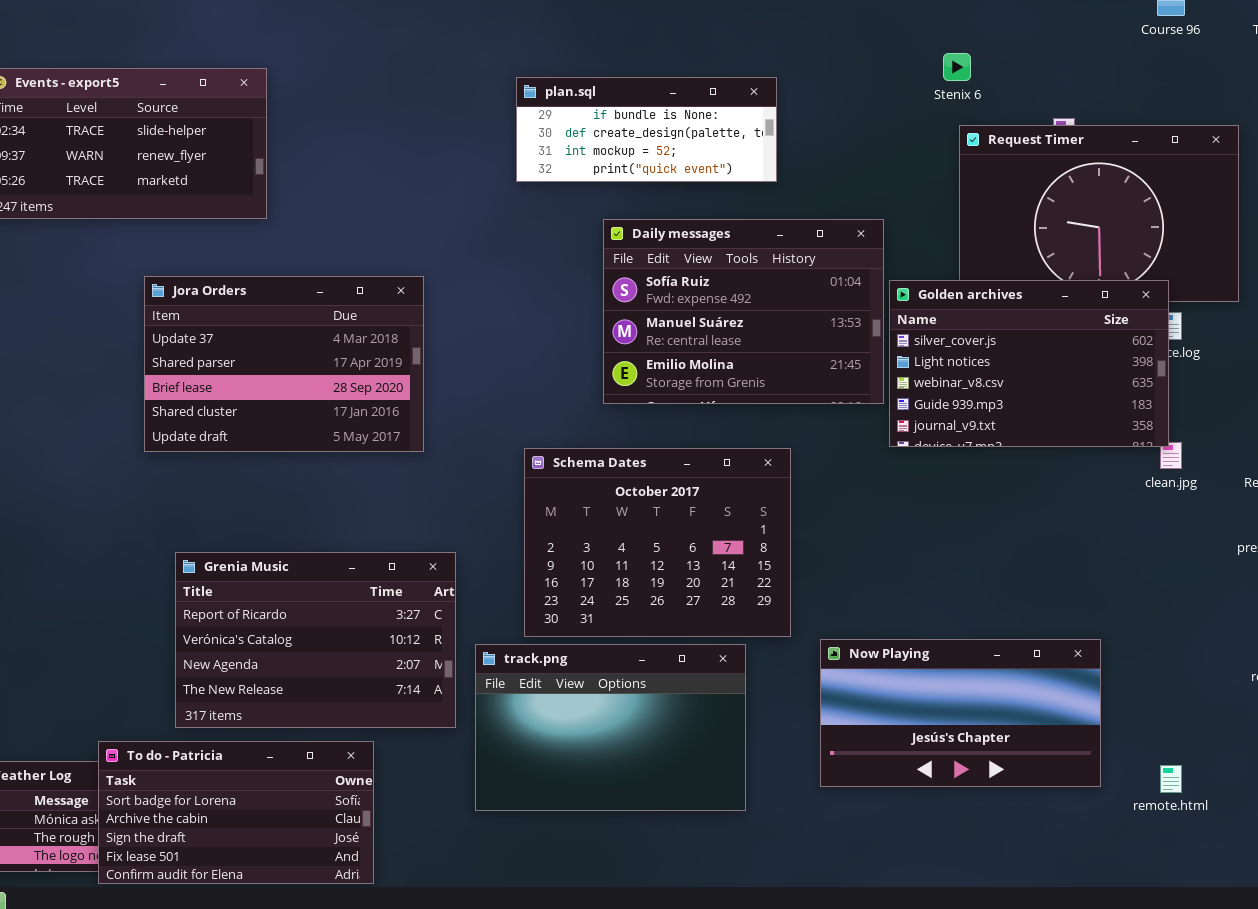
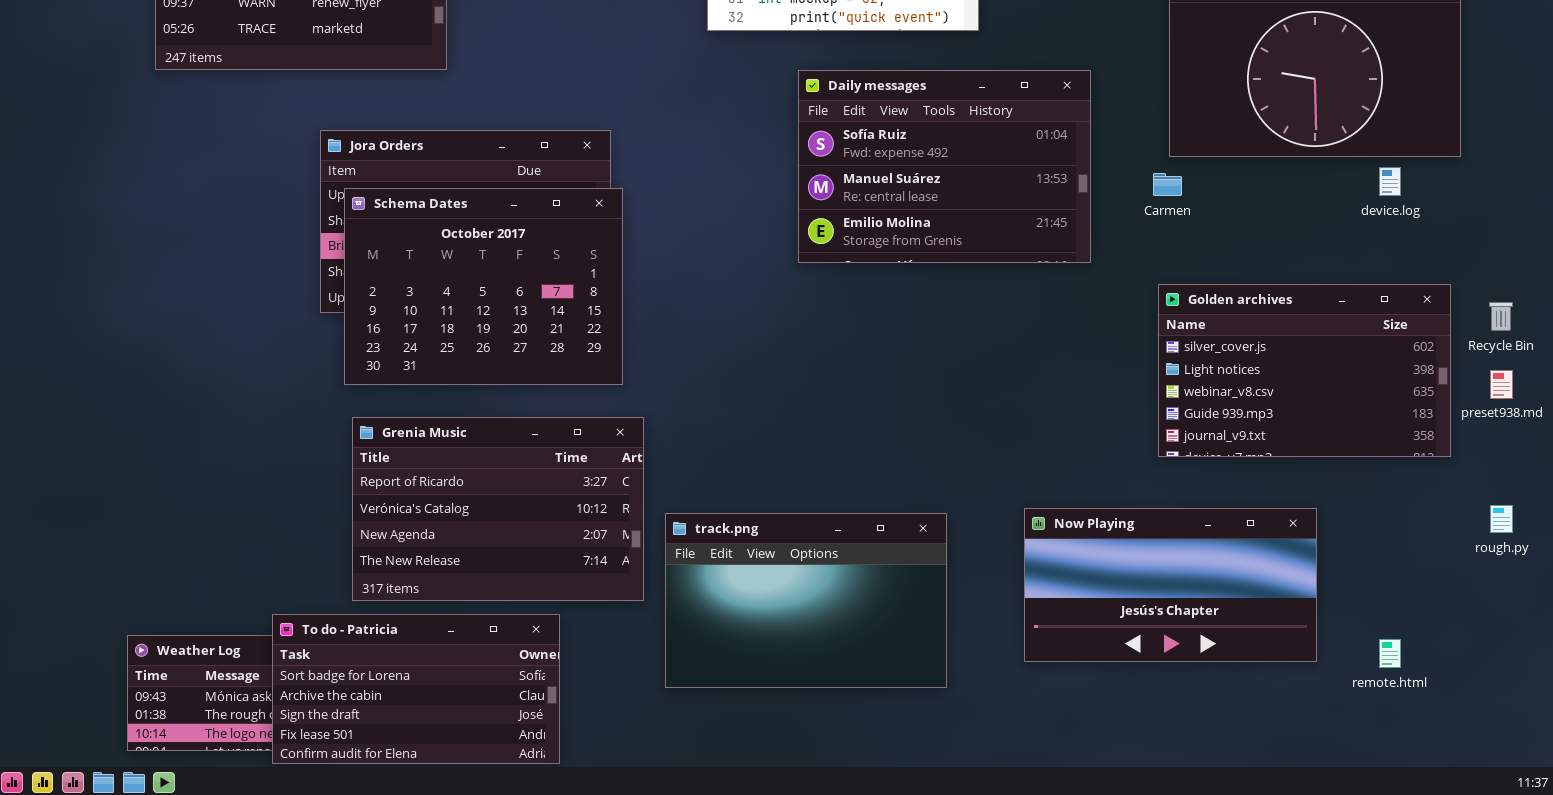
Golden archives: [889,280,1169,447] -> [1158,284,1451,457], moved
Schema Dates: [524,448,791,637] -> [344,188,623,385], moved

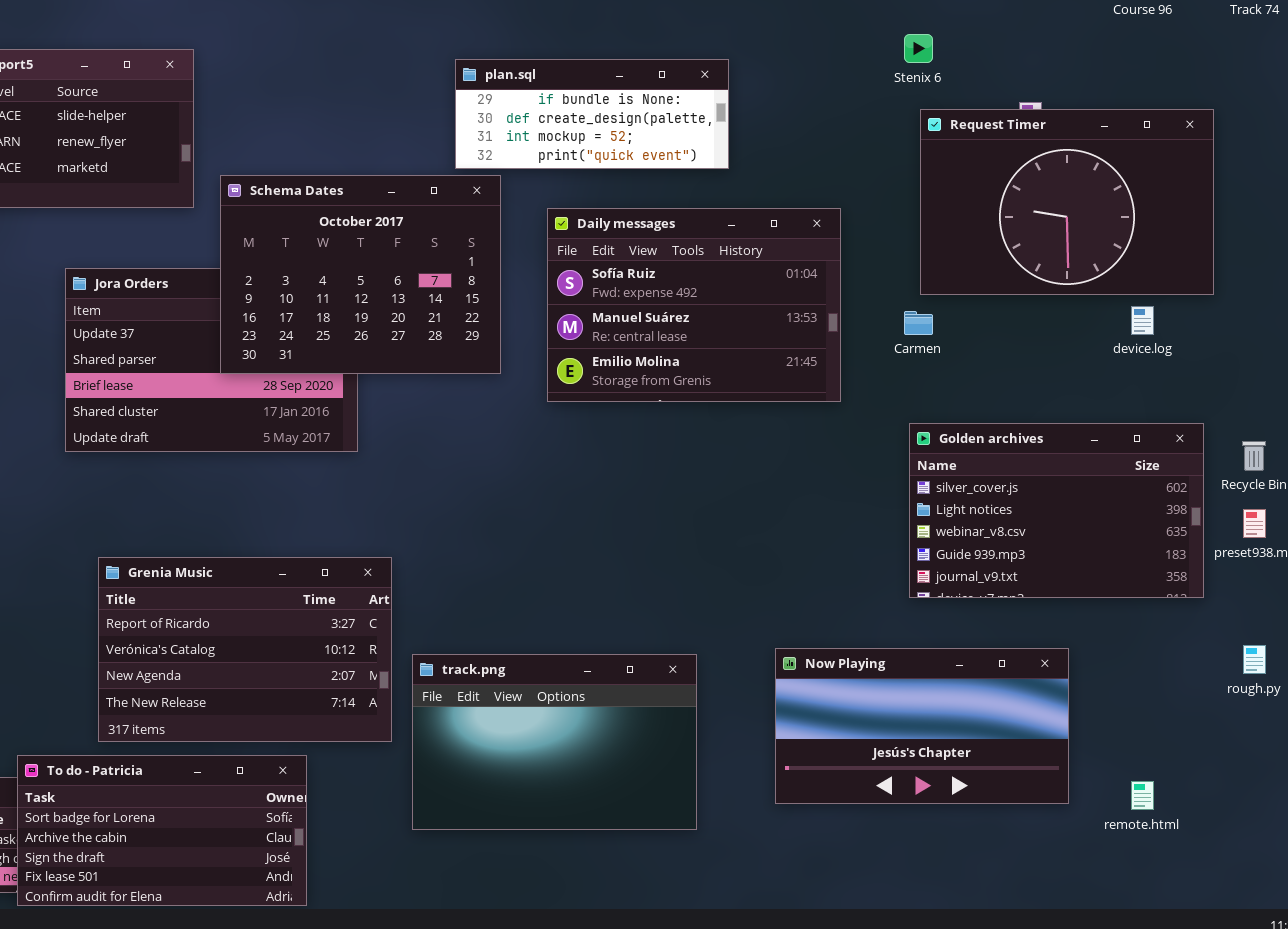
Schema Dates: [344,188,623,385] -> [220,175,501,374], moved

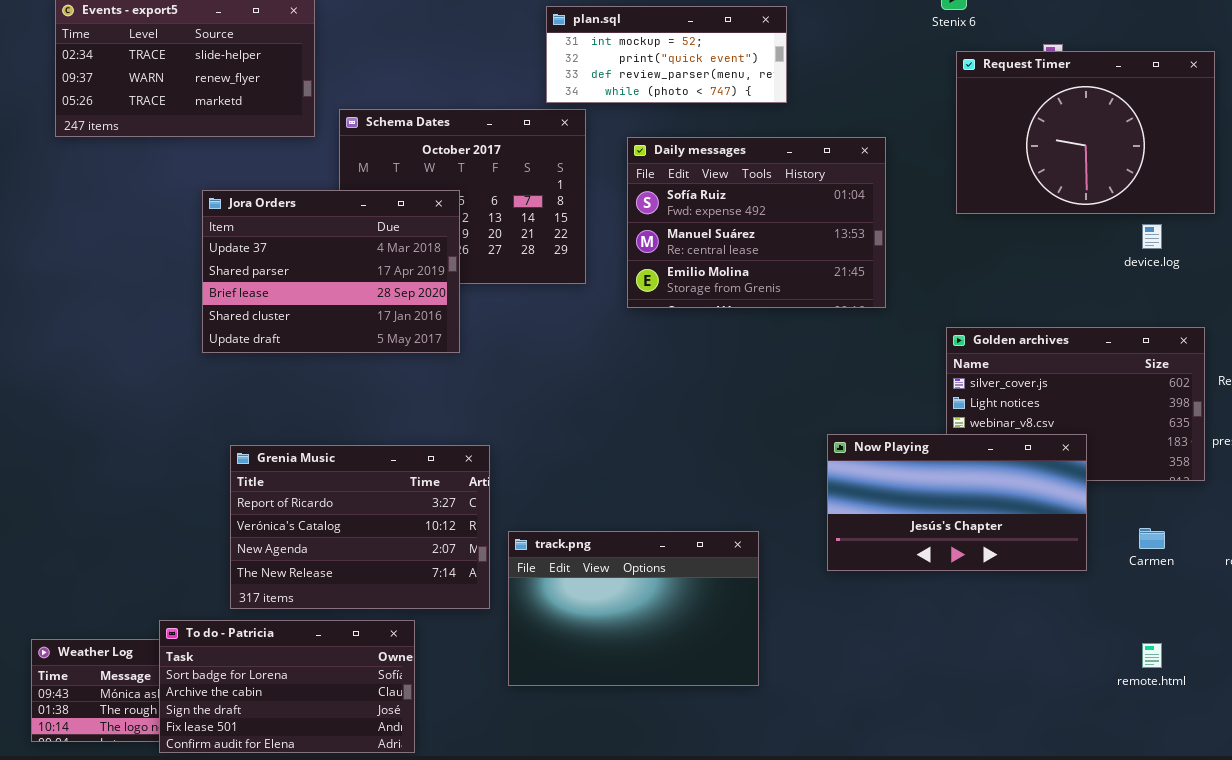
plan.sql: [455,59,729,169] -> [546,6,787,103], scrolled down 2 rows
Jora Orders: [65,268,358,452] -> [202,190,460,353], raised
Carmen: [904,311,933,335] -> [1139,528,1165,549], moved
Now Playing: [775,648,1069,804] -> [827,434,1087,571], moved

